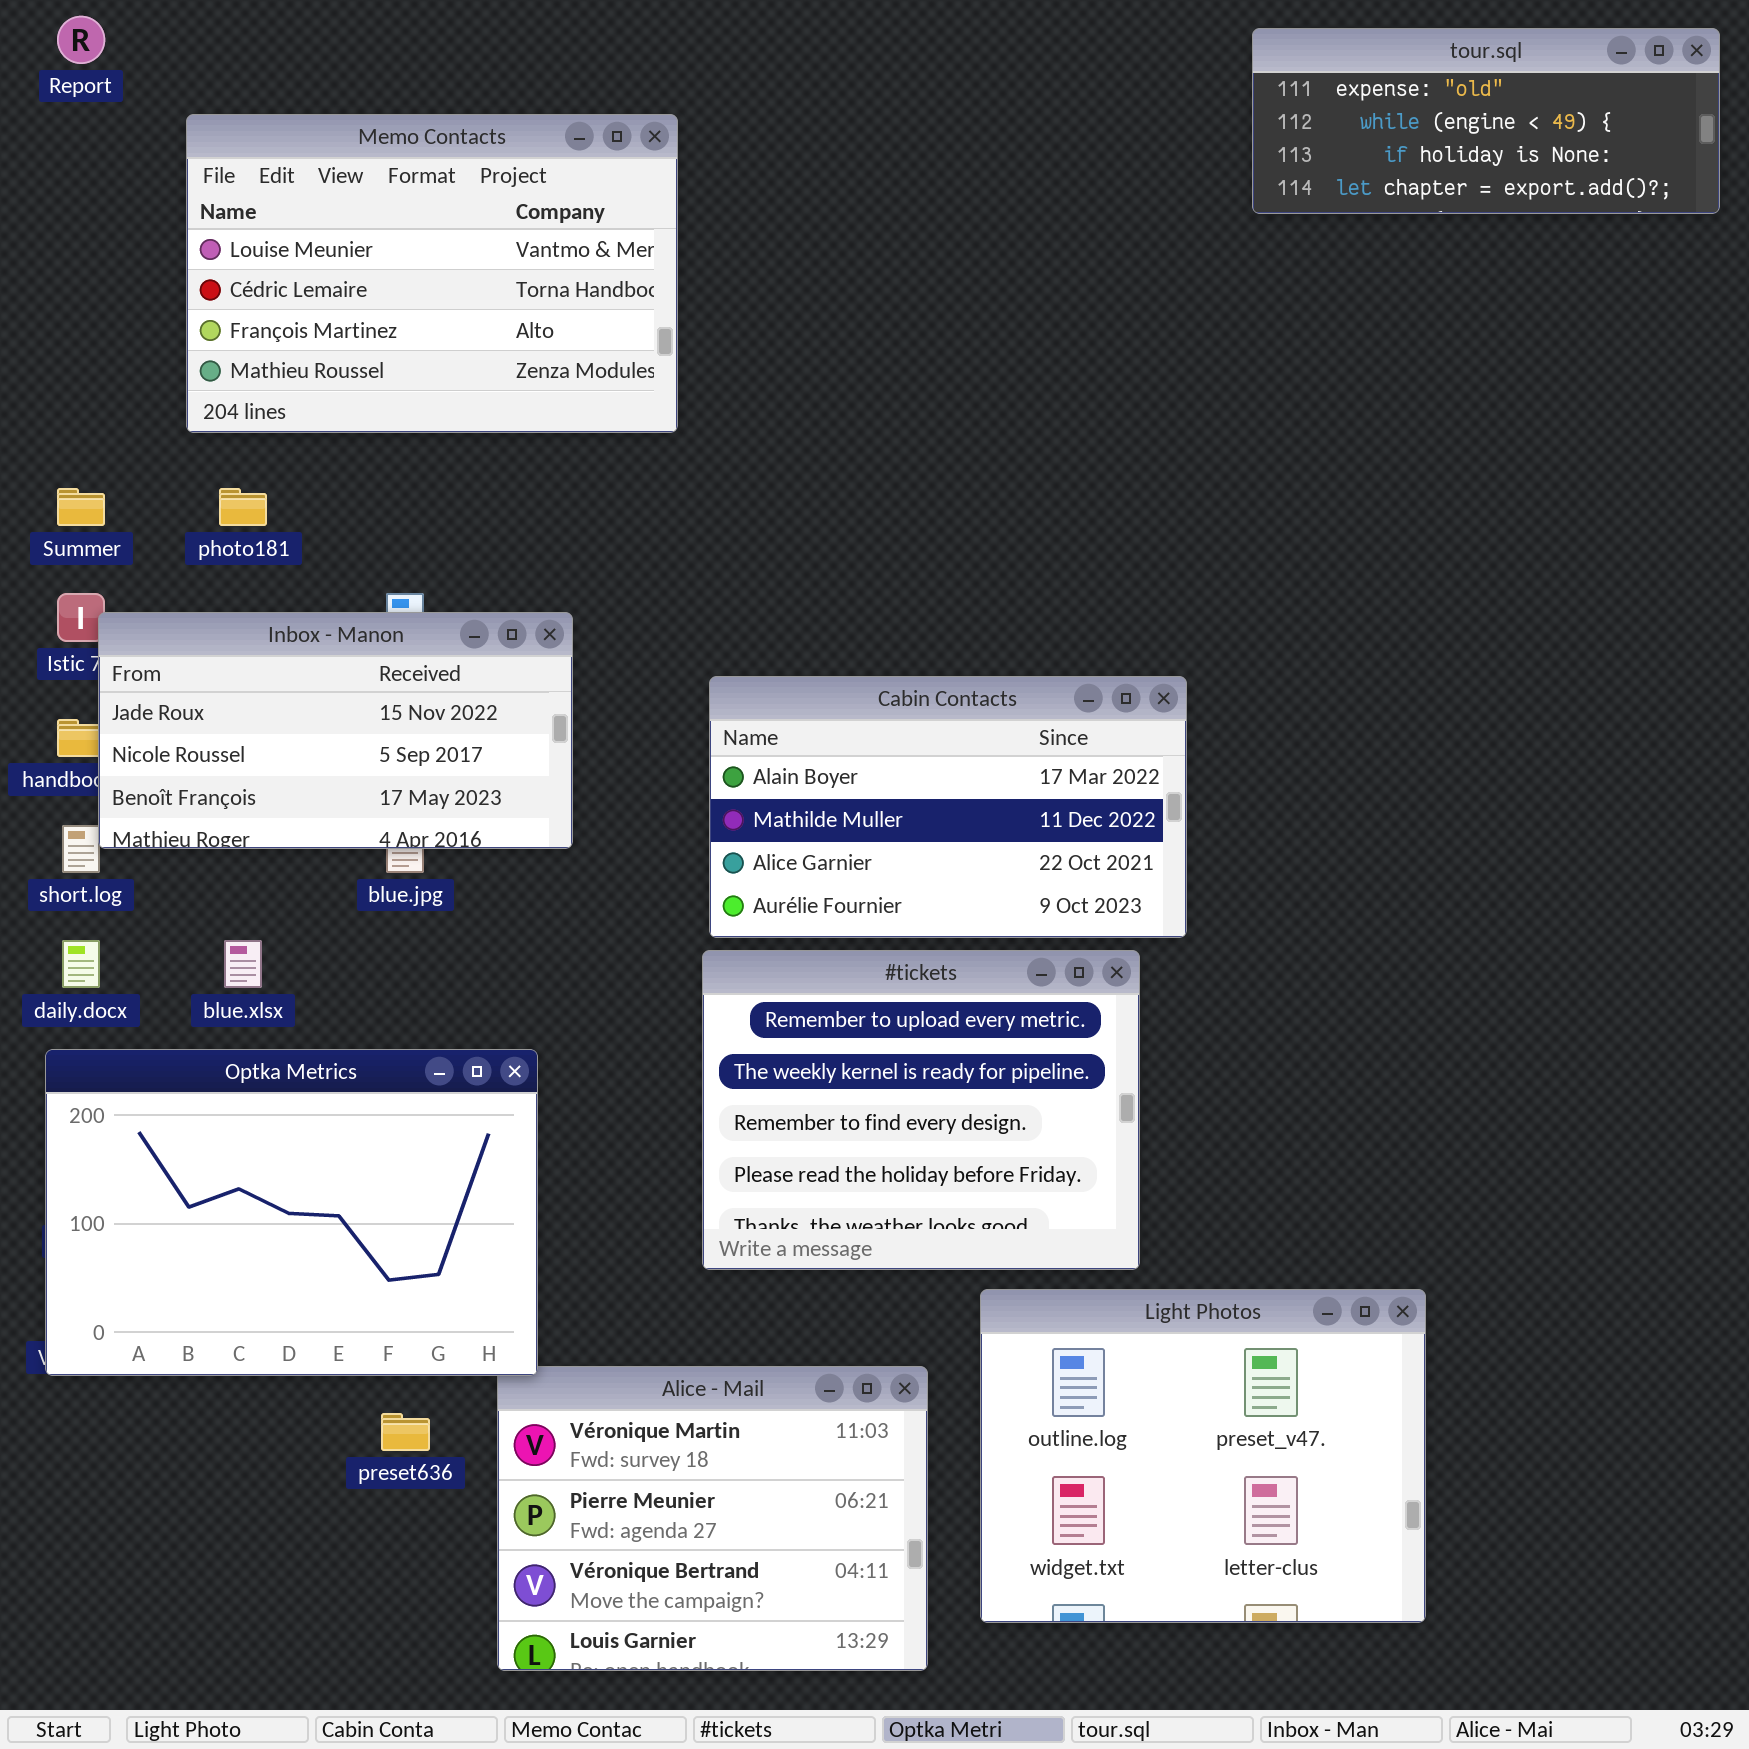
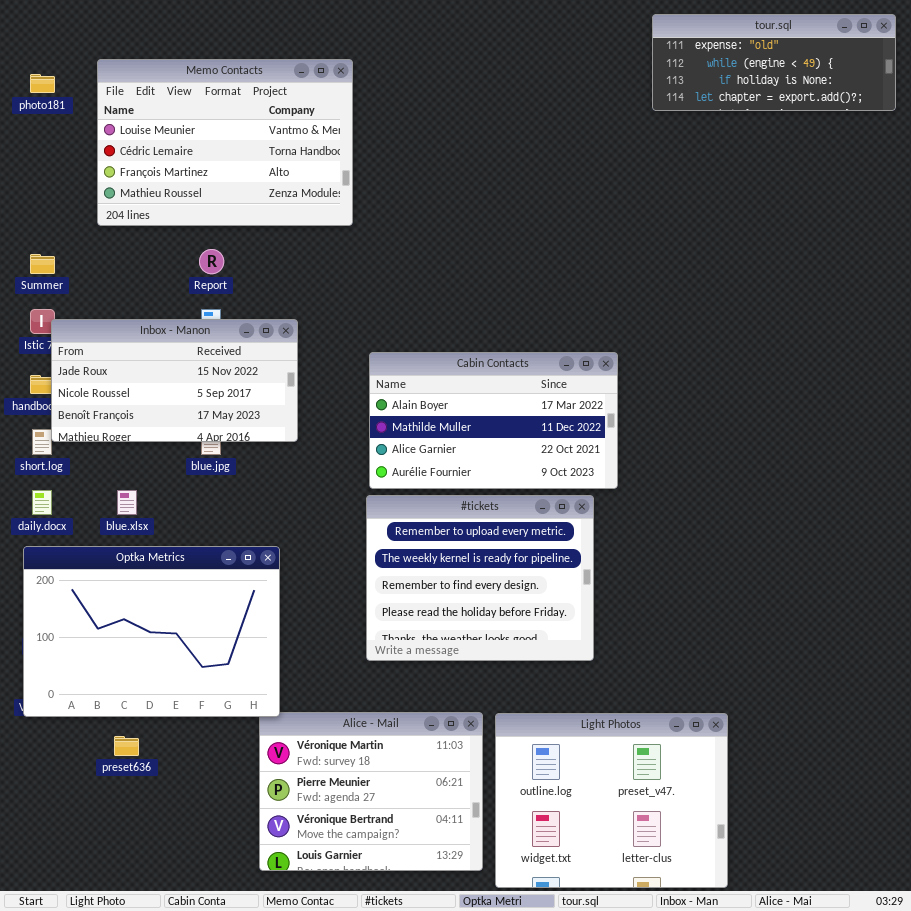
Report: [57,16,105,64] -> [199,249,224,274], moved
photo181: [219,488,267,526] -> [30,74,55,93], moved
Light Photos: [980,1289,1426,1623] -> [495,713,728,888], moved
preset636: [381,1413,430,1451] -> [114,736,139,756], moved

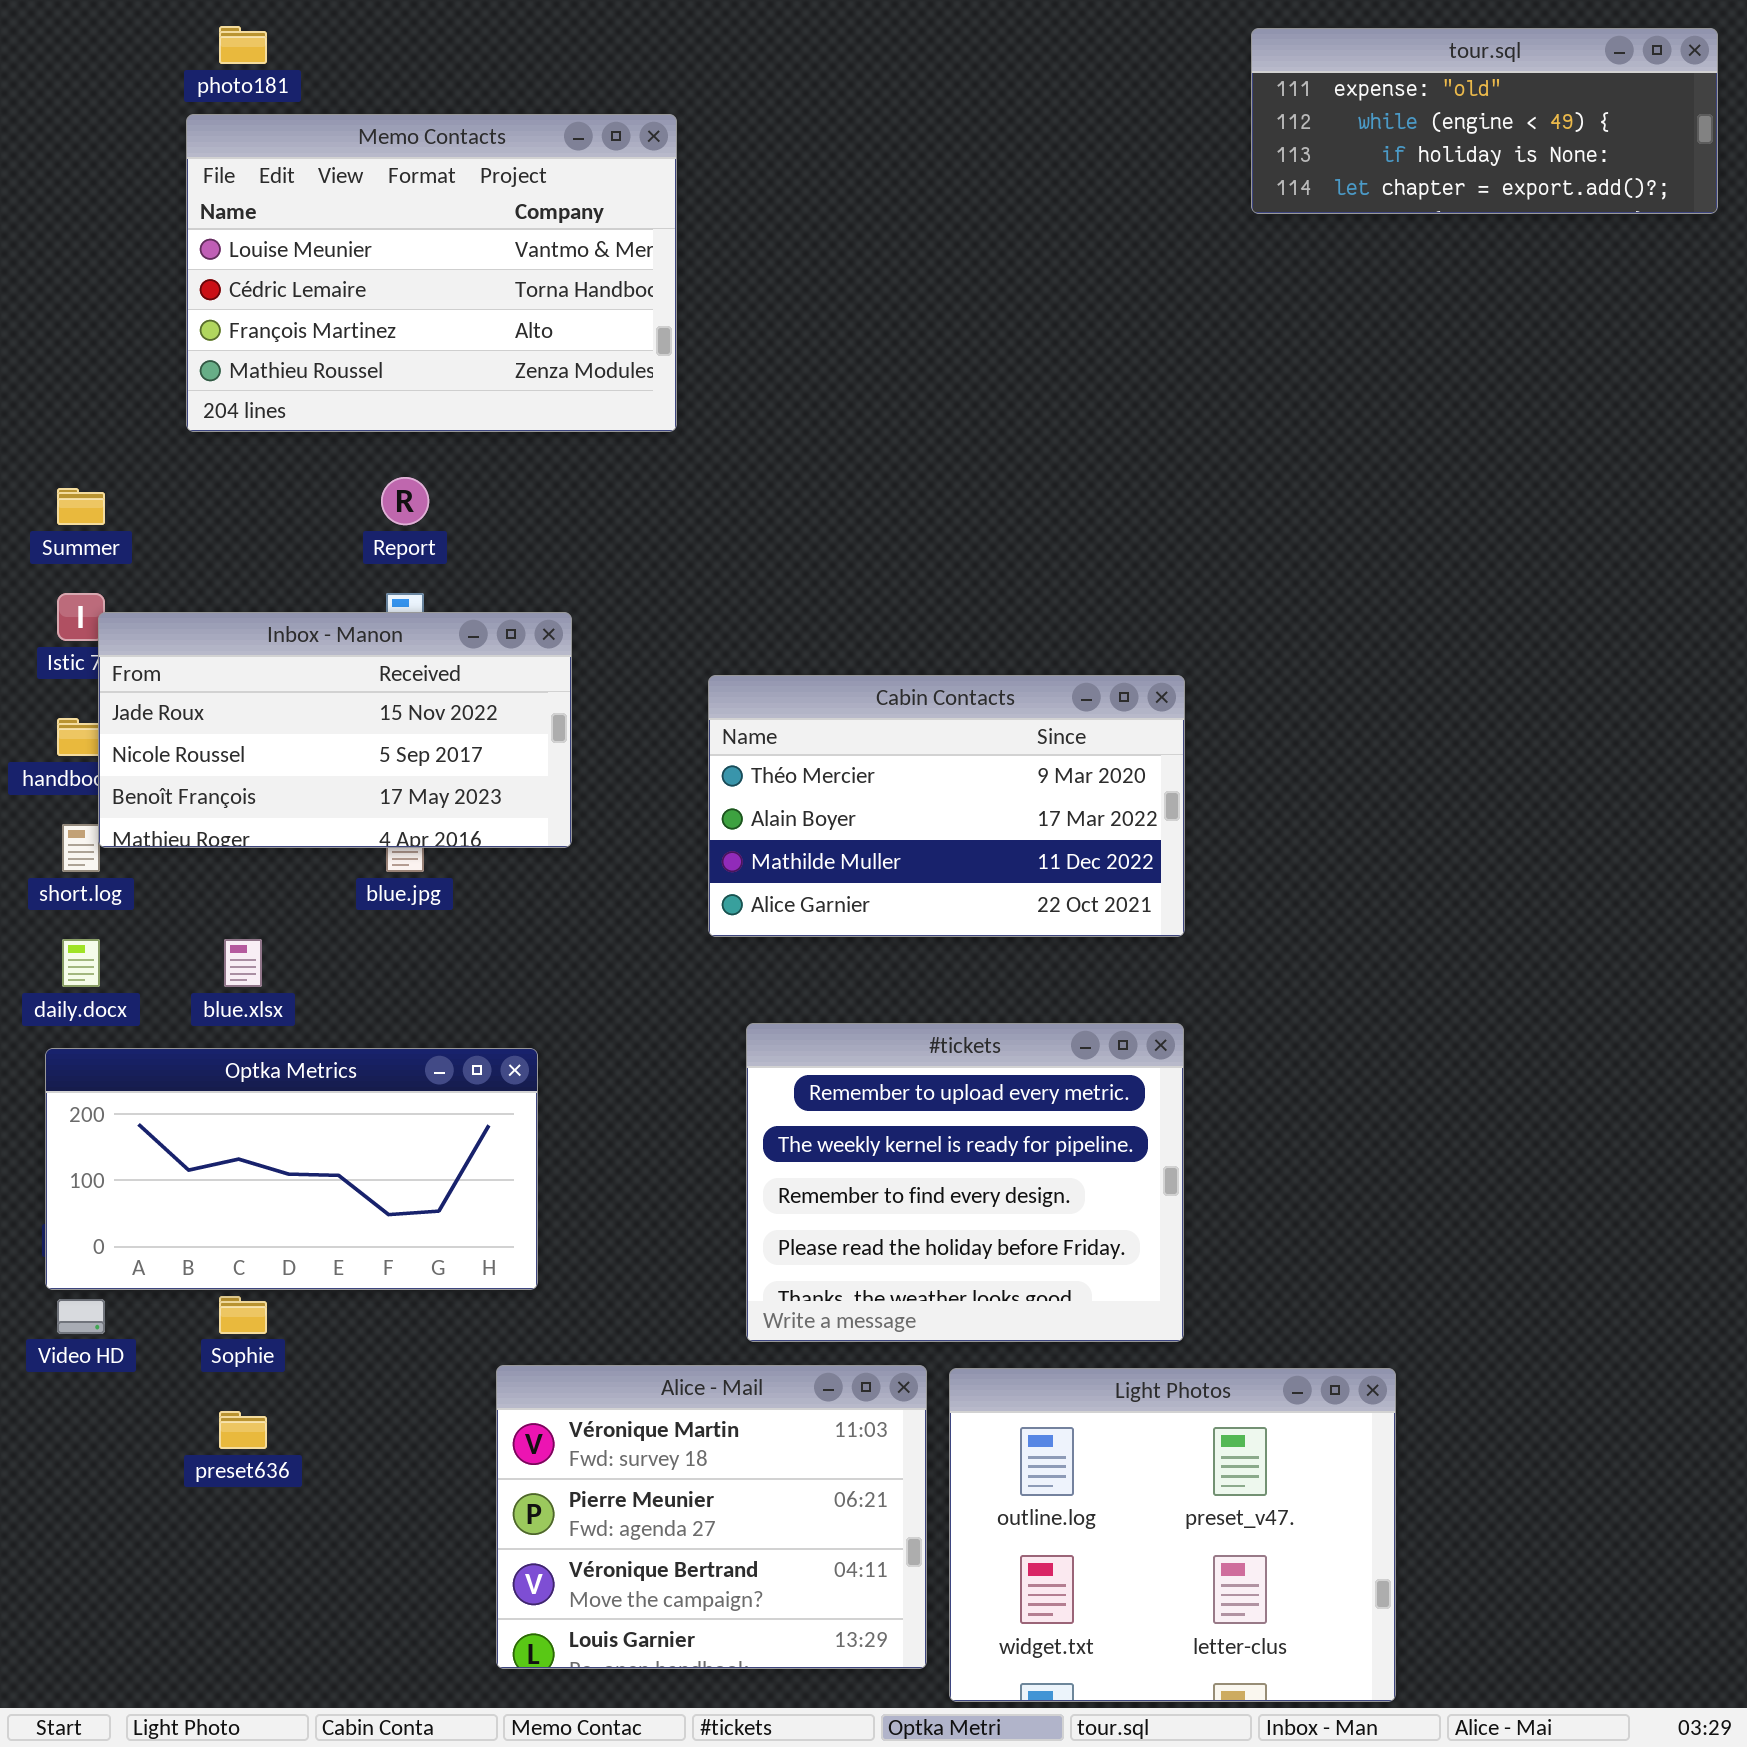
photo181: [30,74,55,93] -> [219,26,267,64], moved
Cabin Contacts: [369,352,618,489] -> [708,675,1185,937], scrolled up 1 row
#tickets: [366,495,594,661] -> [746,1023,1184,1342], moved
Optka Metrics: [23,546,280,717] -> [45,1048,538,1290], resized

